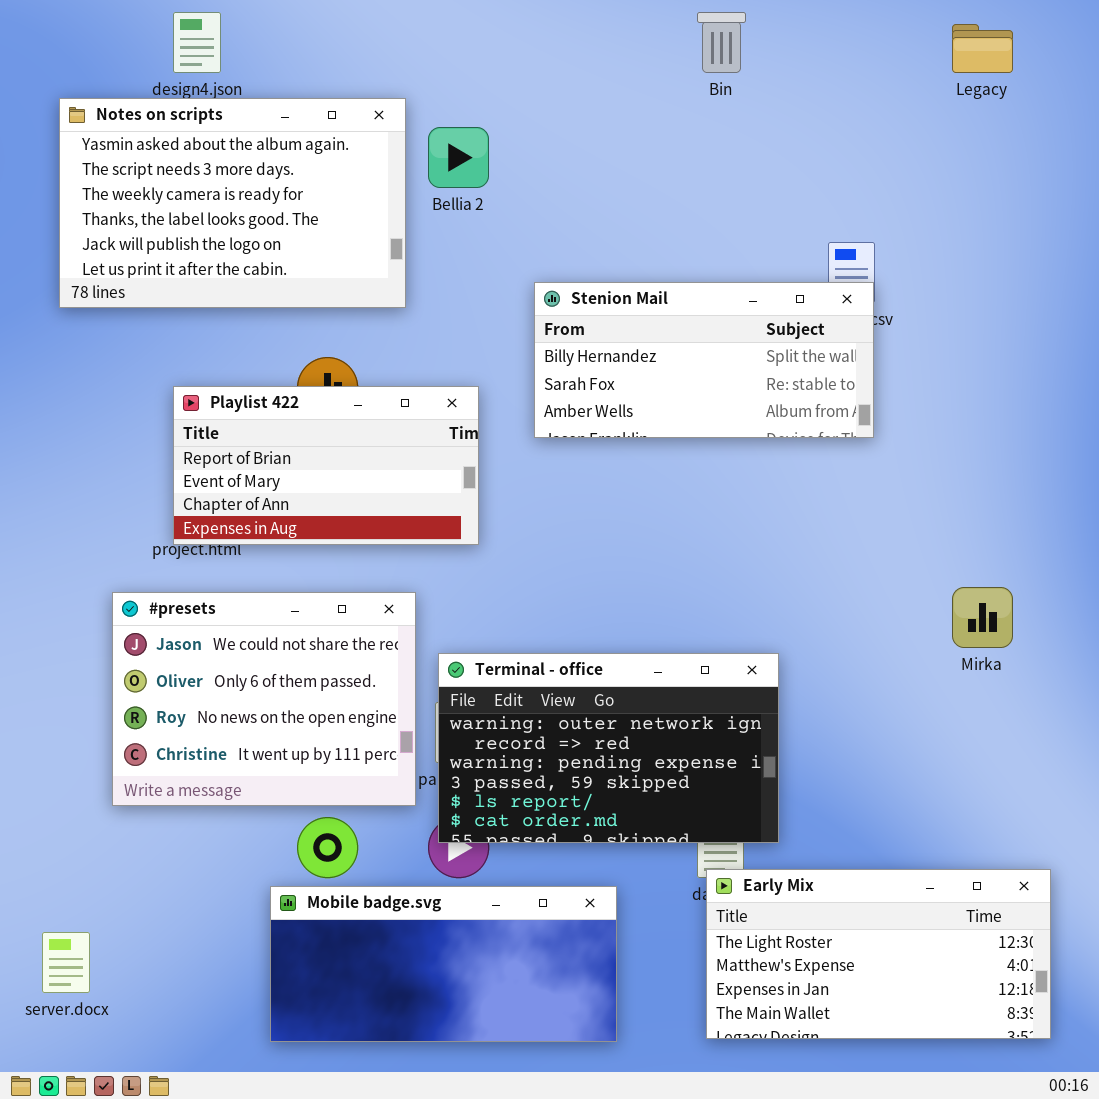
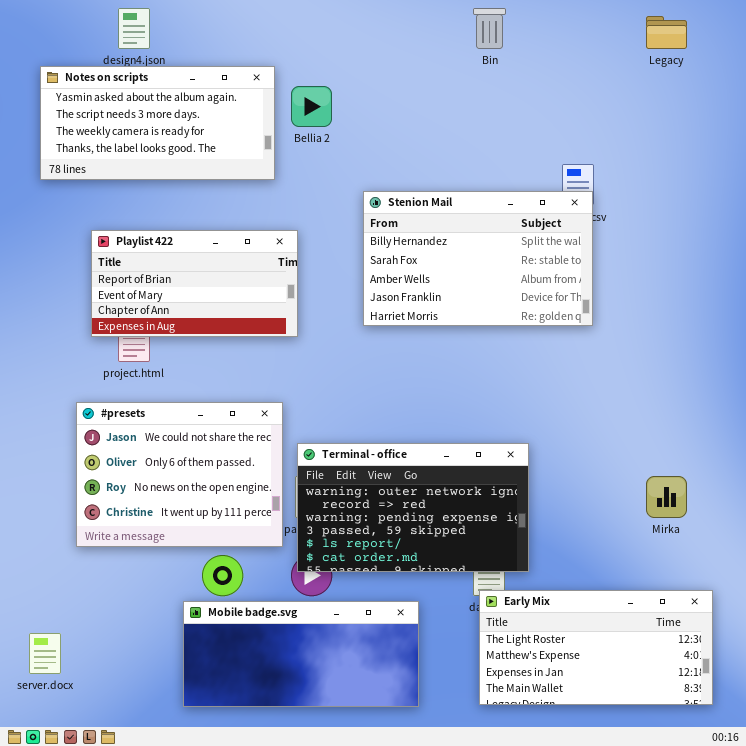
Notes on scripts: [59,98,406,308] -> [40,66,275,180], resized
Stenion Mail: [534,282,874,438] -> [363,191,593,326], resized
Playlist 422: [173,386,479,545] -> [91,230,298,337], moved
Mirka: [952,587,1013,648] -> [646,476,687,518], moved

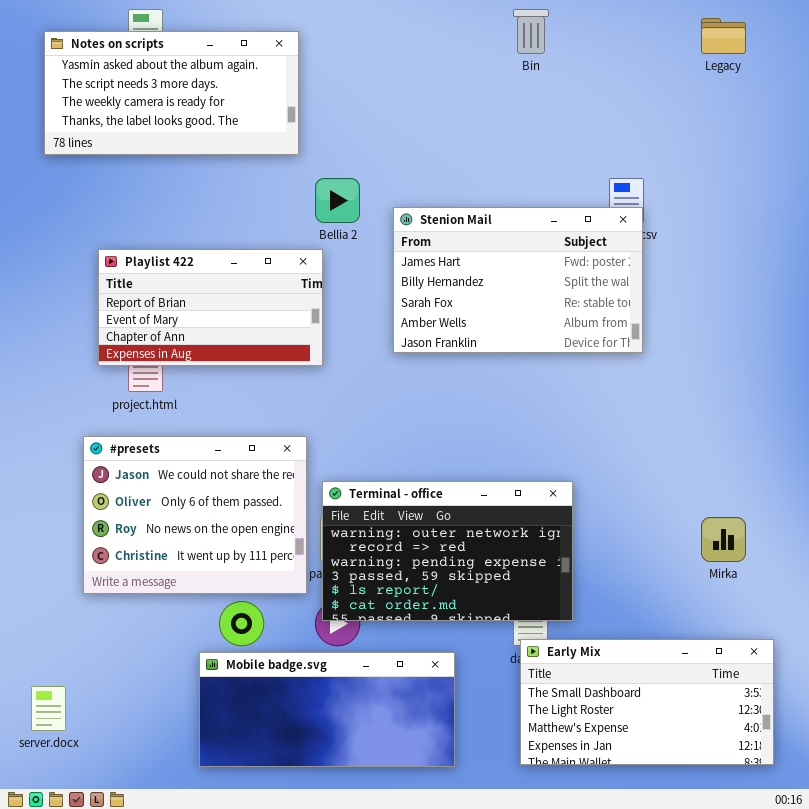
Notes on scripts: [40,66,275,180] -> [44,31,299,155], moved
Bellia 2: [291,86,332,127] -> [315,178,360,223], moved
Stenion Mail: [363,191,593,326] -> [393,207,643,353], scrolled up 1 row
Early Mix: [479,590,713,705] -> [520,639,774,765], scrolled up 1 row

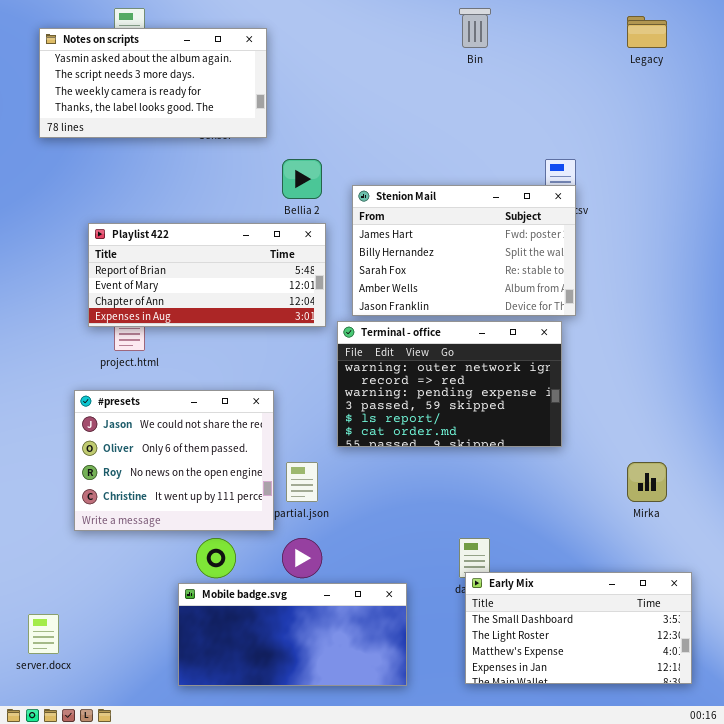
Playlist 422: [98,249,323,366] -> [88,223,326,327], resized
Terminal - office: [322,481,573,621] -> [337,321,562,447], moved

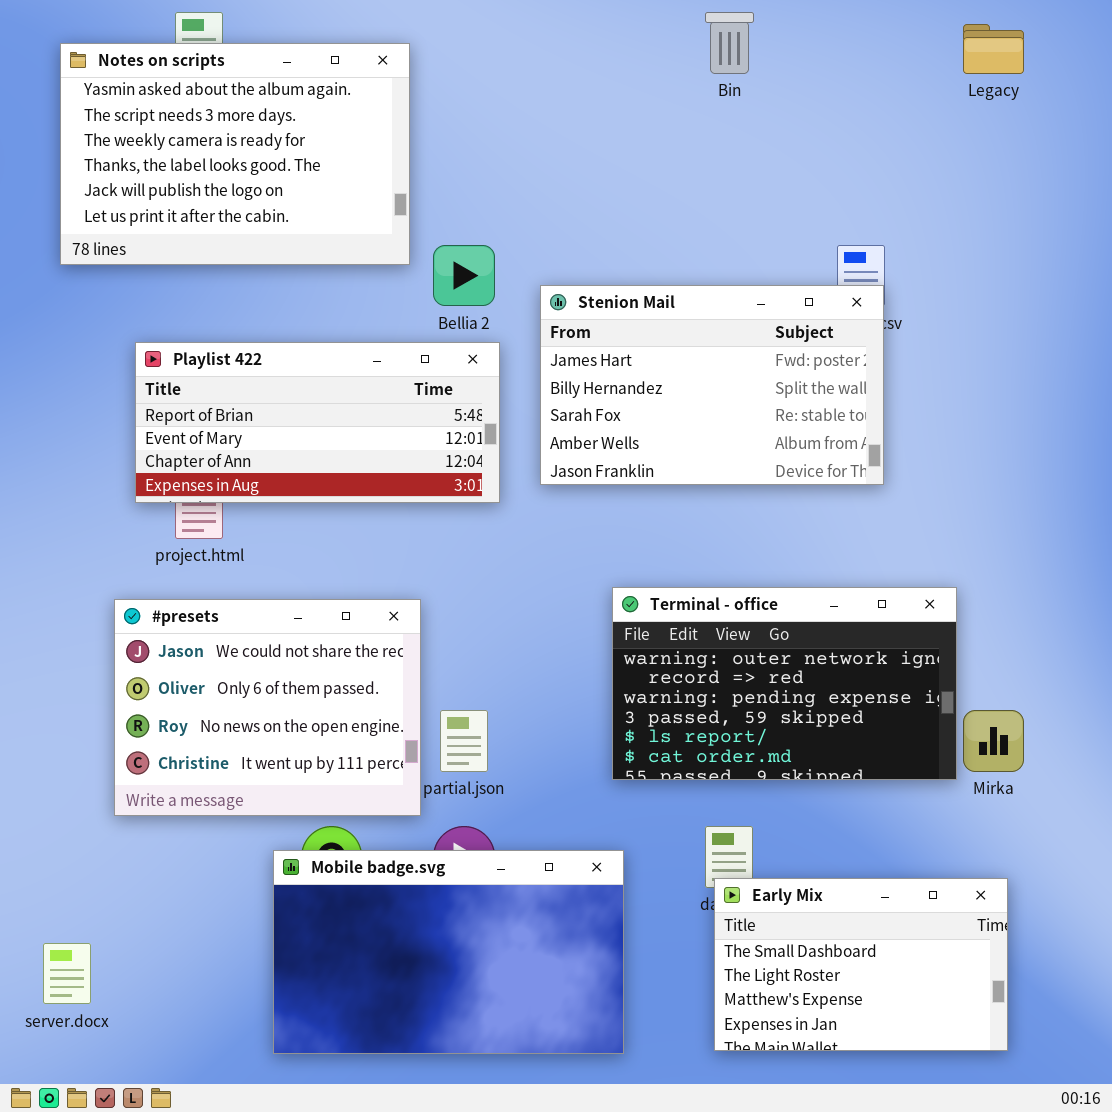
Notes on scripts: [39,28,267,138] -> [60,43,410,265], resized
Terminal - office: [337,321,562,447] -> [612,587,957,780], moved
Early Mix: [465,572,692,684] -> [714,878,1008,1051], resized
Mobile badge.svg: [178,583,407,686] -> [273,850,624,1054], resized

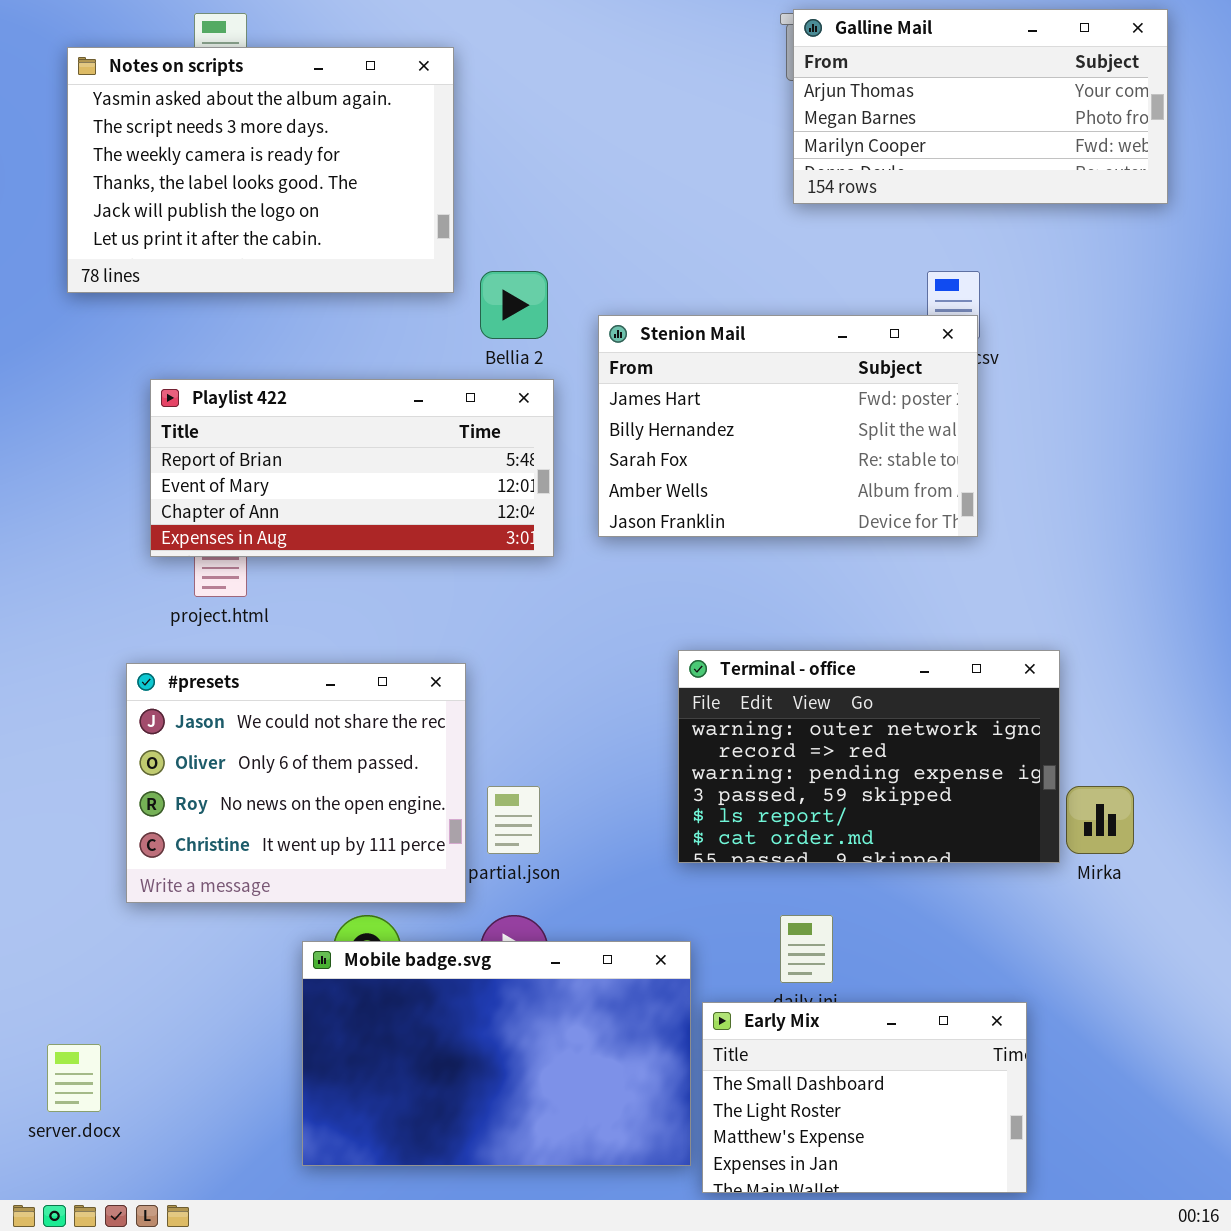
Galline Mail: none -> [793,9,1168,204], opened
Early Mix: [714,878,1008,1051] -> [702,1002,1027,1193], moved

